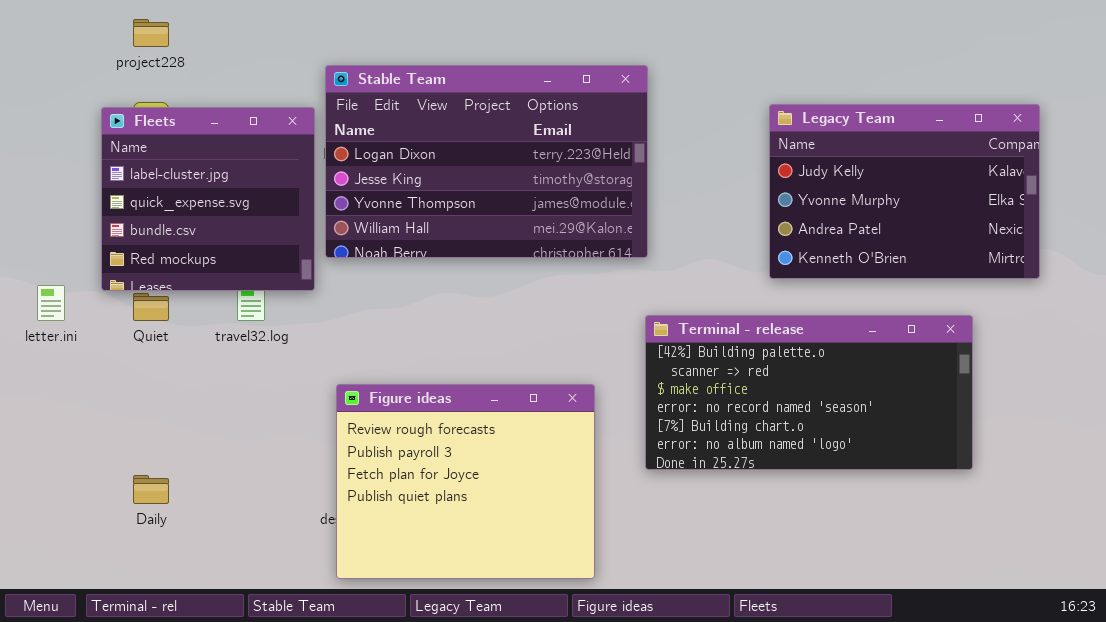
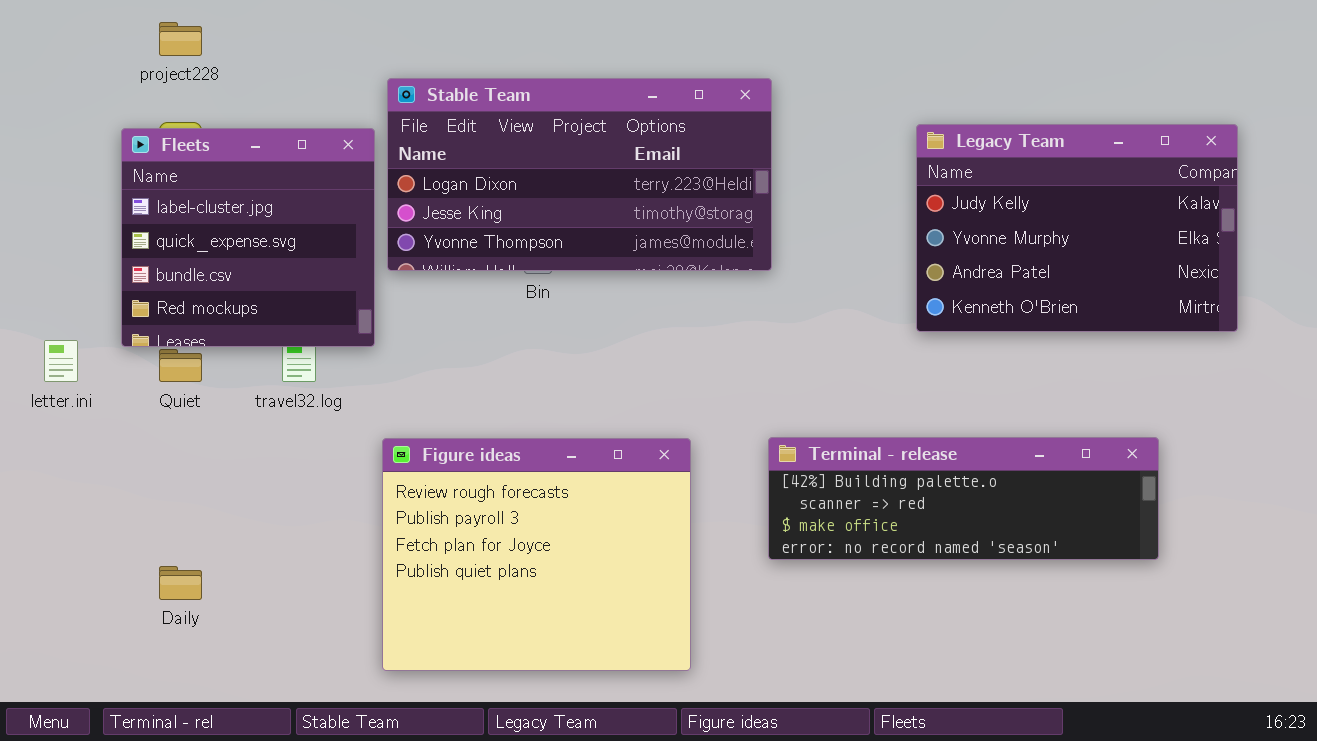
Stable Team: [325,65,648,258] -> [387,78,772,271], resized
Terminal - release: [645,315,973,470] -> [768,437,1159,560], resized
Figure ideas: [336,384,595,579] -> [382,438,691,671], moved

